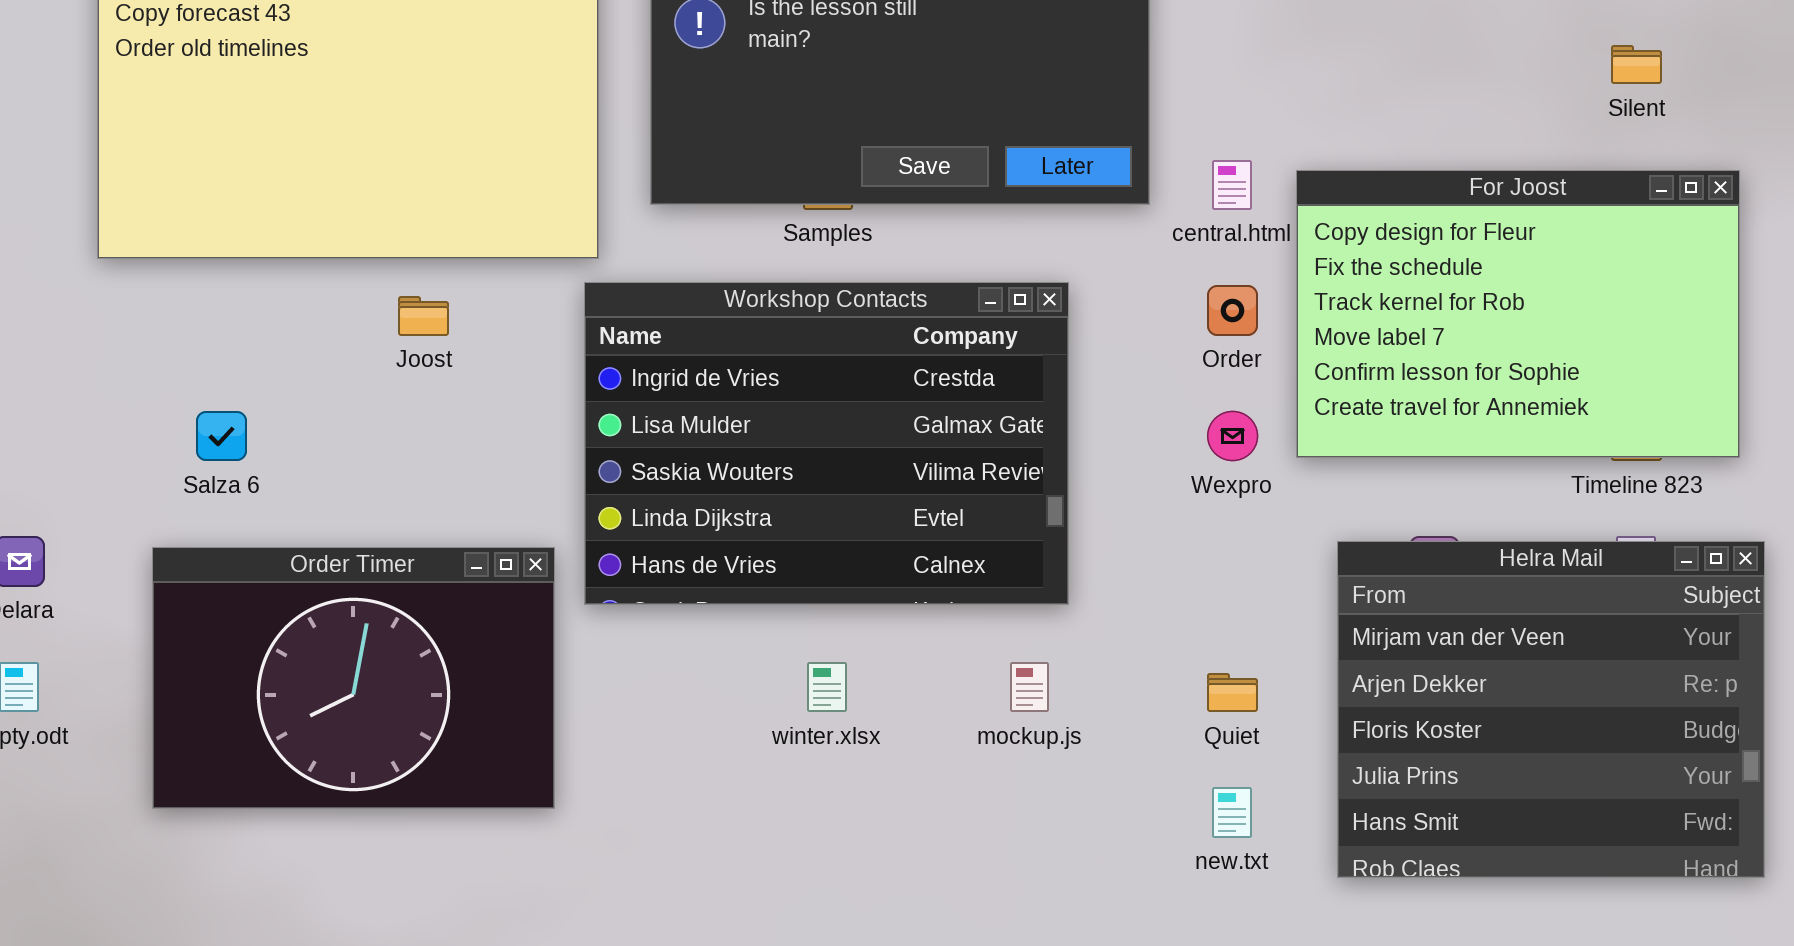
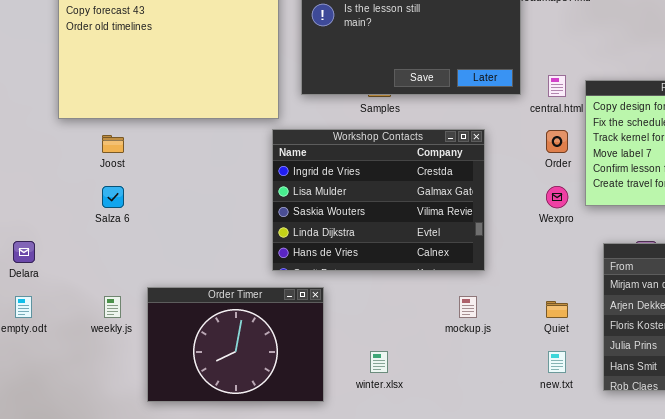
Joost: [398,296,449,336] -> [102,135,124,153], moved
Order Timer: [152,547,555,809] -> [147,287,324,402], moved
winter.xlsx: [807,662,847,712] -> [370,351,388,373], moved

